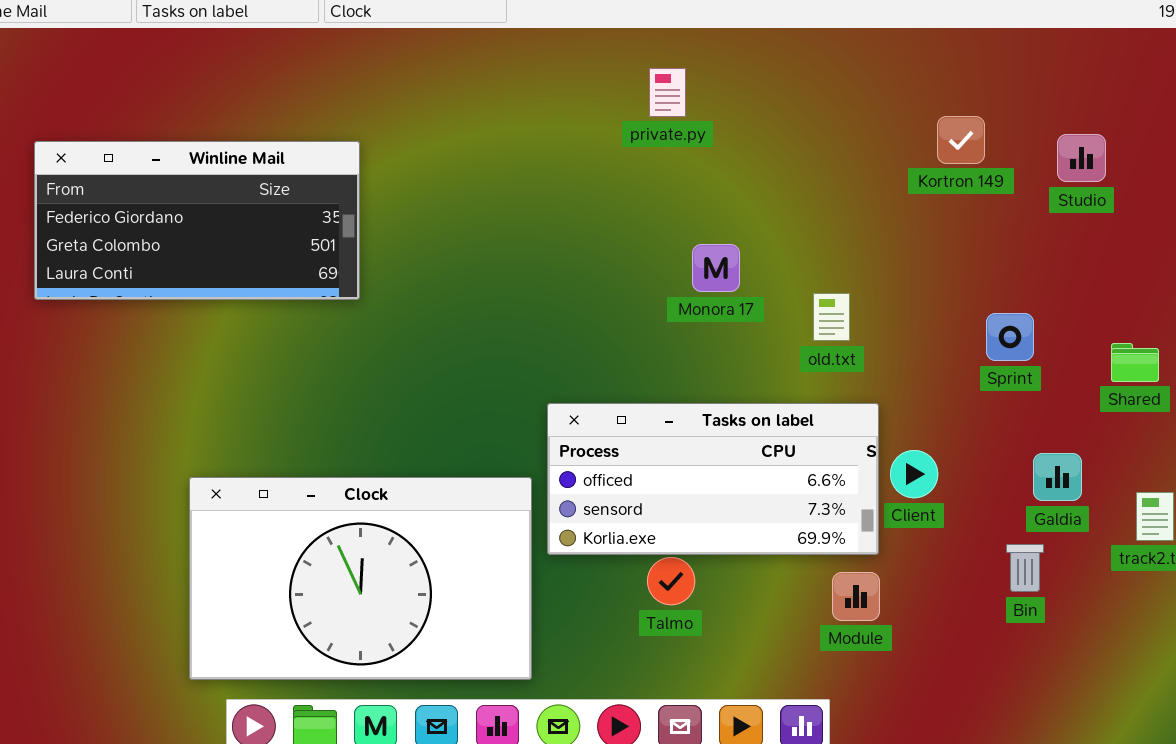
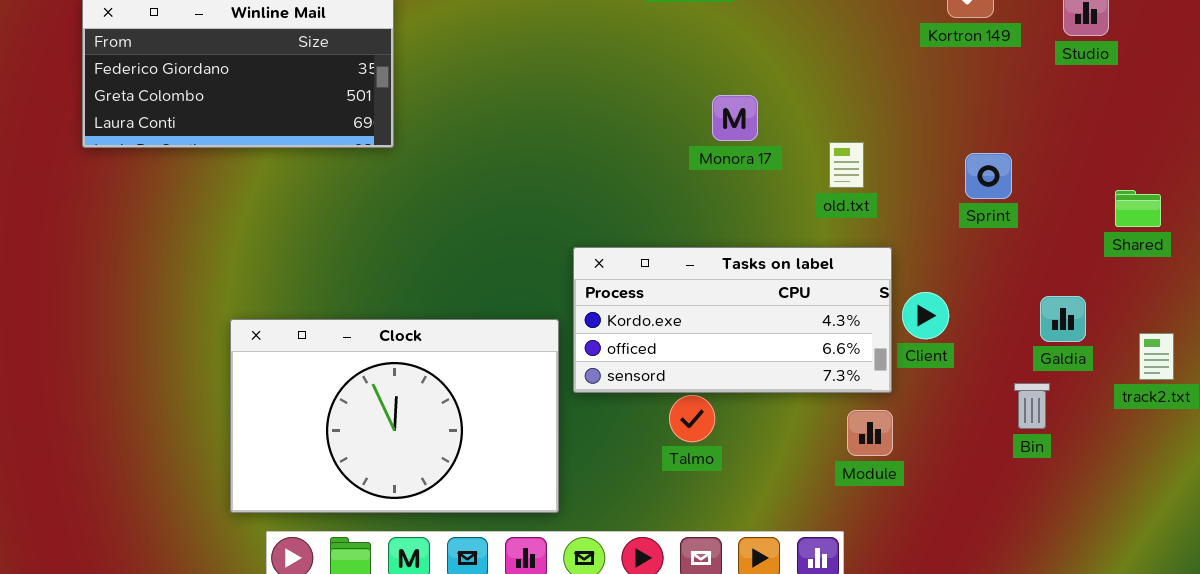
Sprint: [986,313,1034,361] -> [965,153,1012,199], moved
Tasks on label: [547,403,879,555] -> [573,247,892,393], scrolled up 1 row

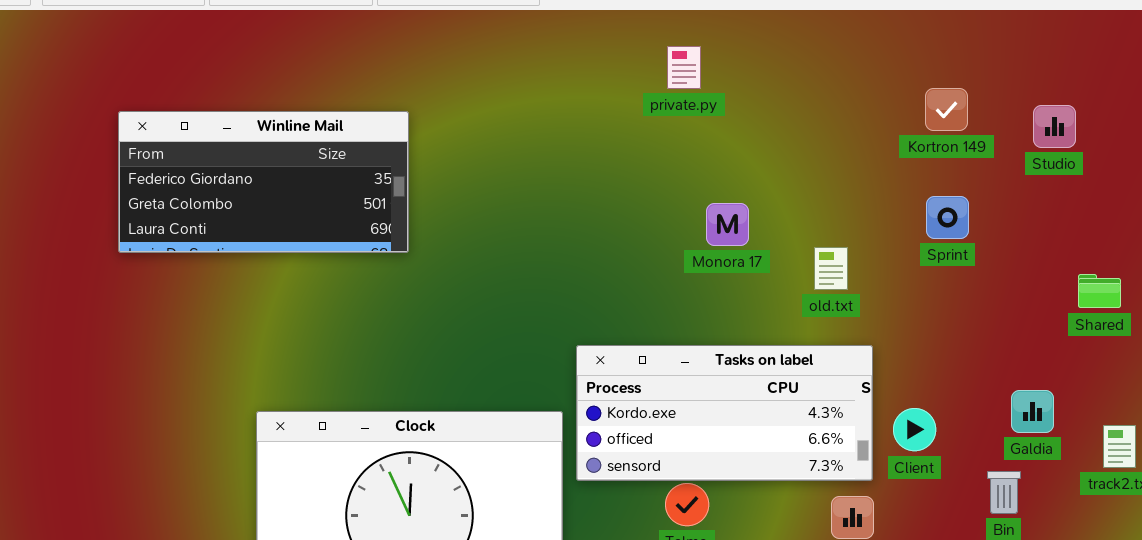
Sprint: [965,153,1012,199] -> [926,196,969,239], moved
Shared: [1115,190,1161,227] -> [1078,274,1121,308], moved
Client: [902,292,949,339] -> [893,408,936,451], moved

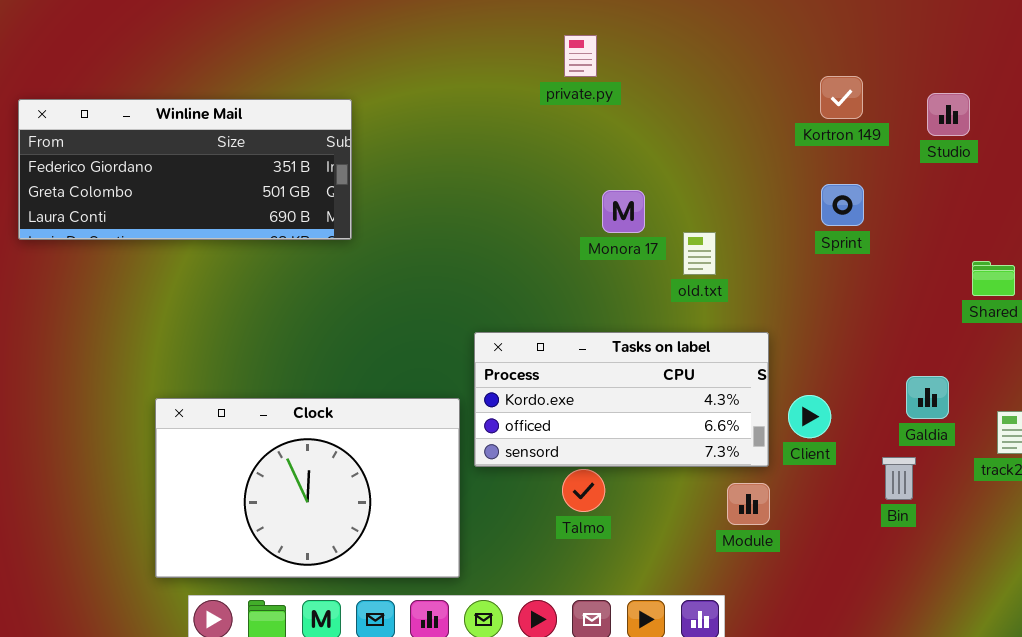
Winline Mail: [118,111,409,253] -> [18,99,352,240], resized
old.txt: [814,247,848,290] -> [683,232,716,275], moved

